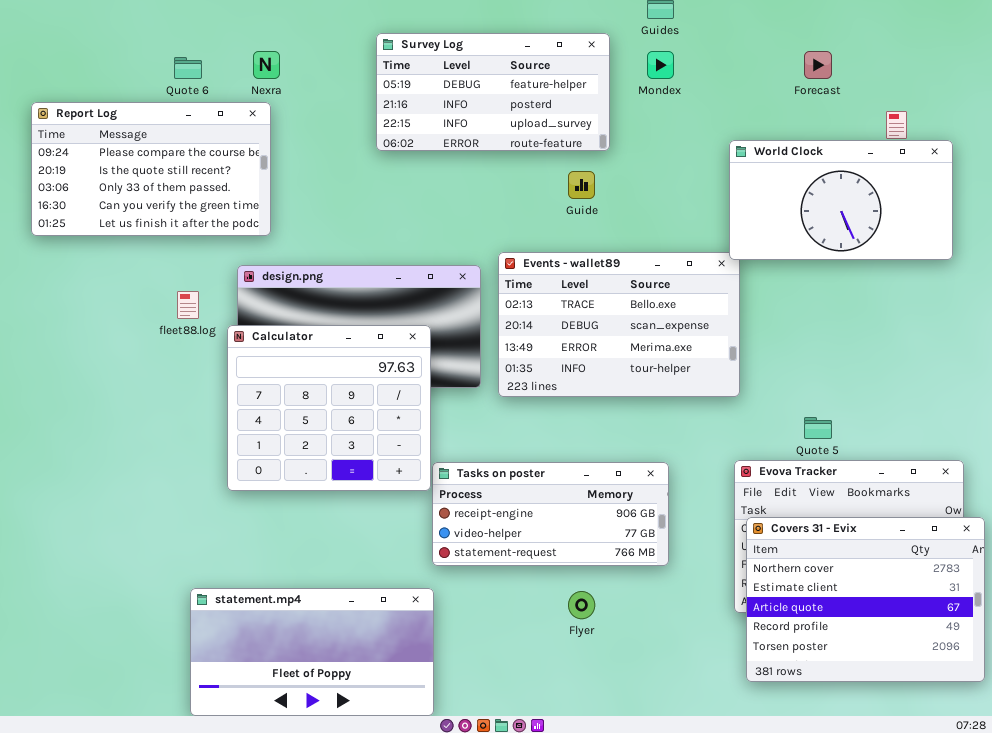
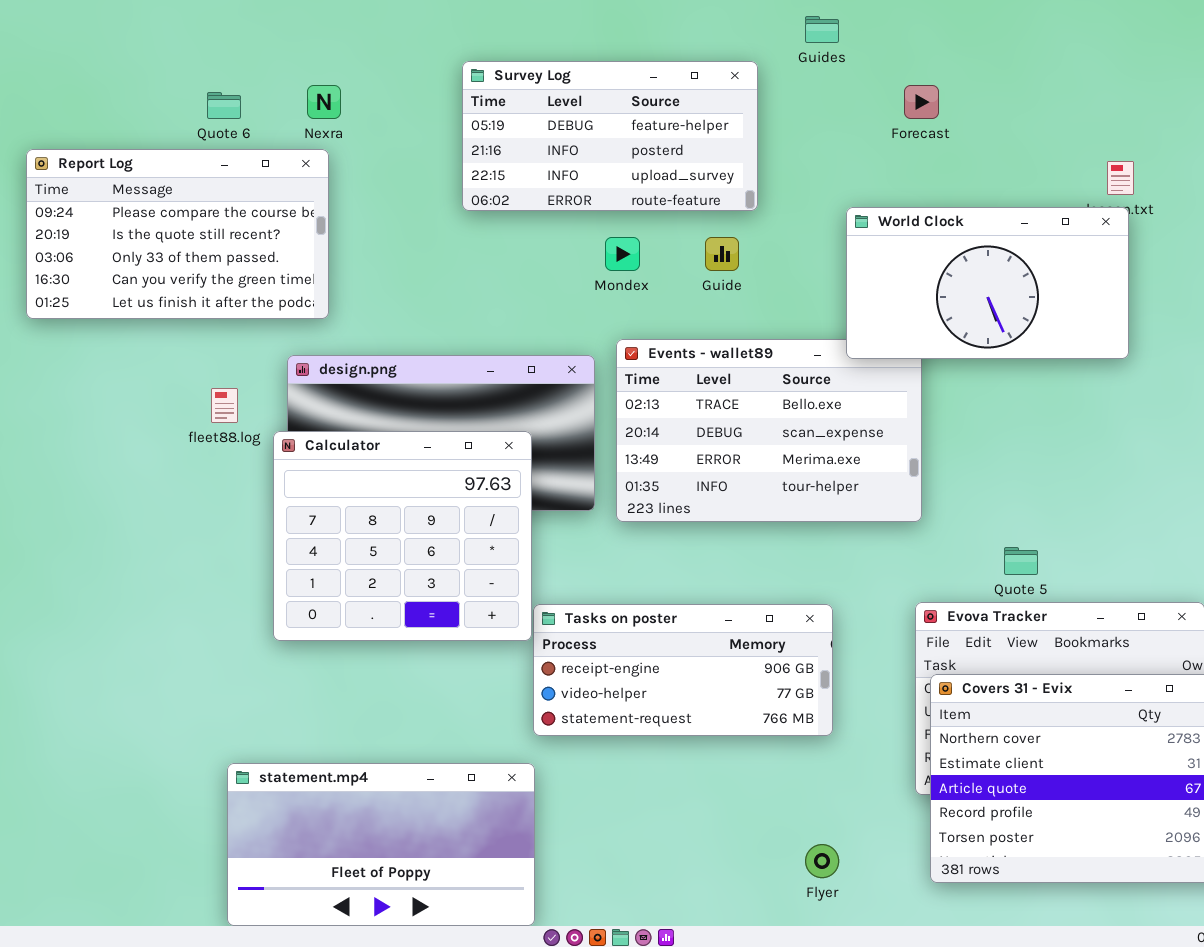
Mondex: [647,51,674,79] -> [605,237,640,271], moved
Forecast: [804,51,832,79] -> [904,85,939,119], moved
World Clock: [729,140,953,260] -> [846,207,1129,359], moved
Flyer: [568,591,595,619] -> [805,844,839,878], moved

